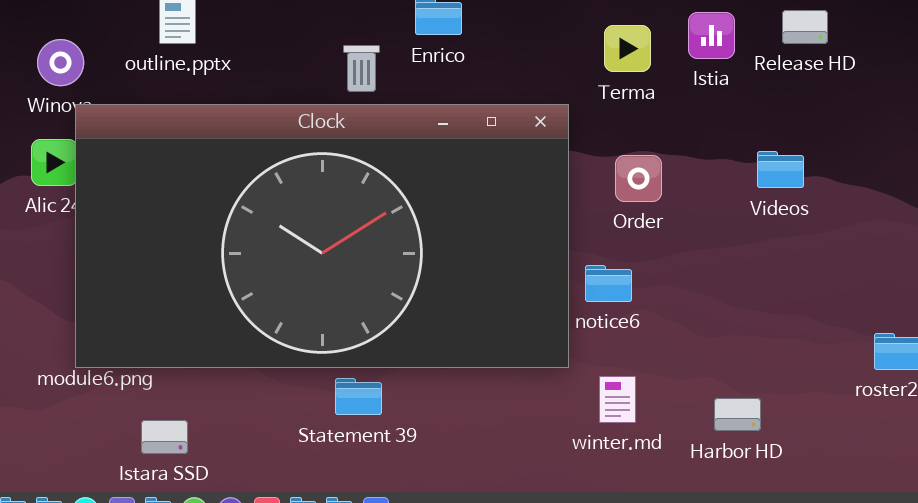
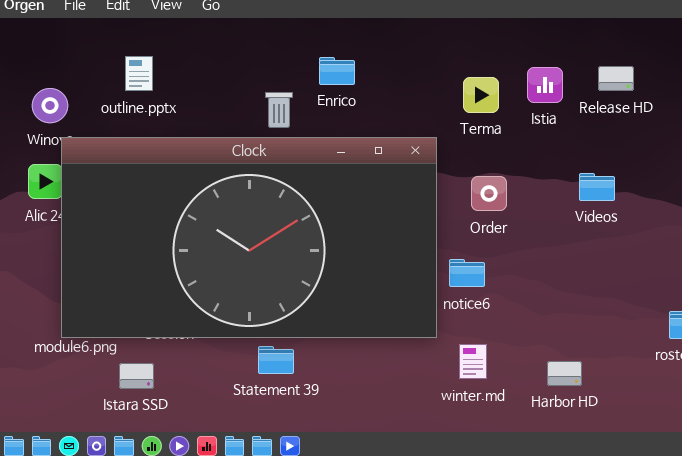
Istara SSD: [141,420,188,454] -> [119,363,154,389], moved

